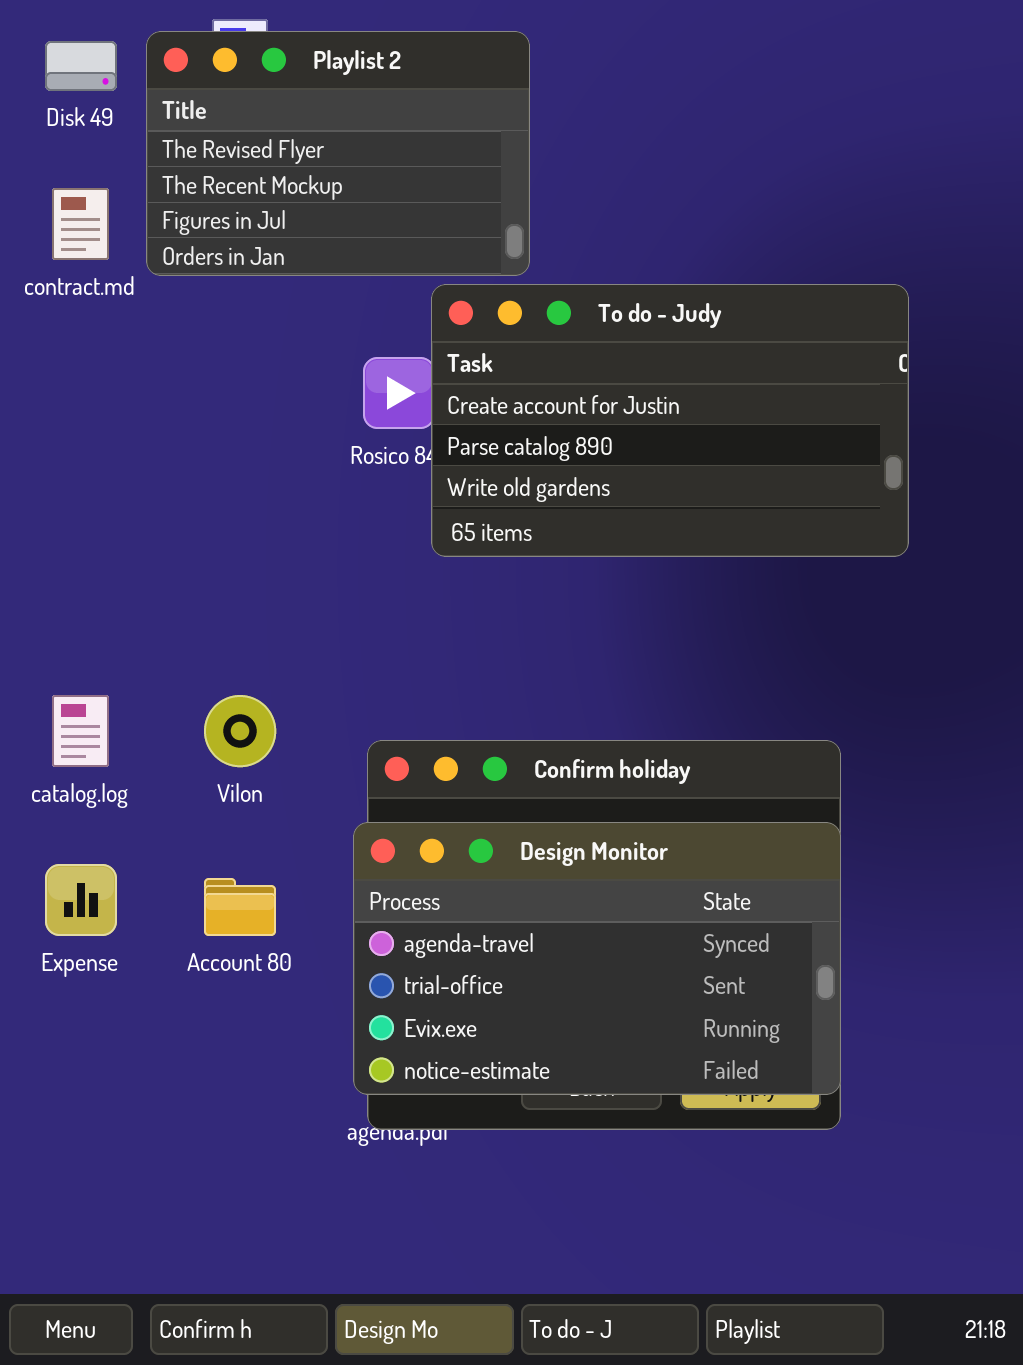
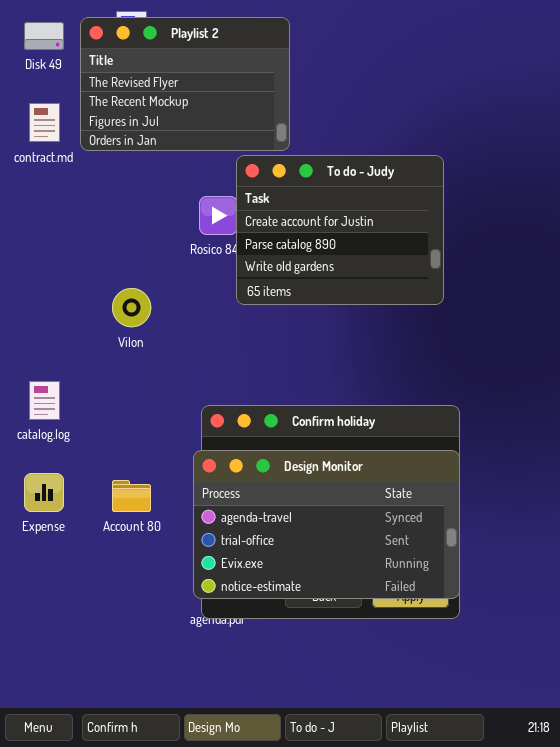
To do - Judy: [431,284,909,557] -> [236,155,444,305], resized
Vilon: [204,695,276,767] -> [112,288,151,327], moved

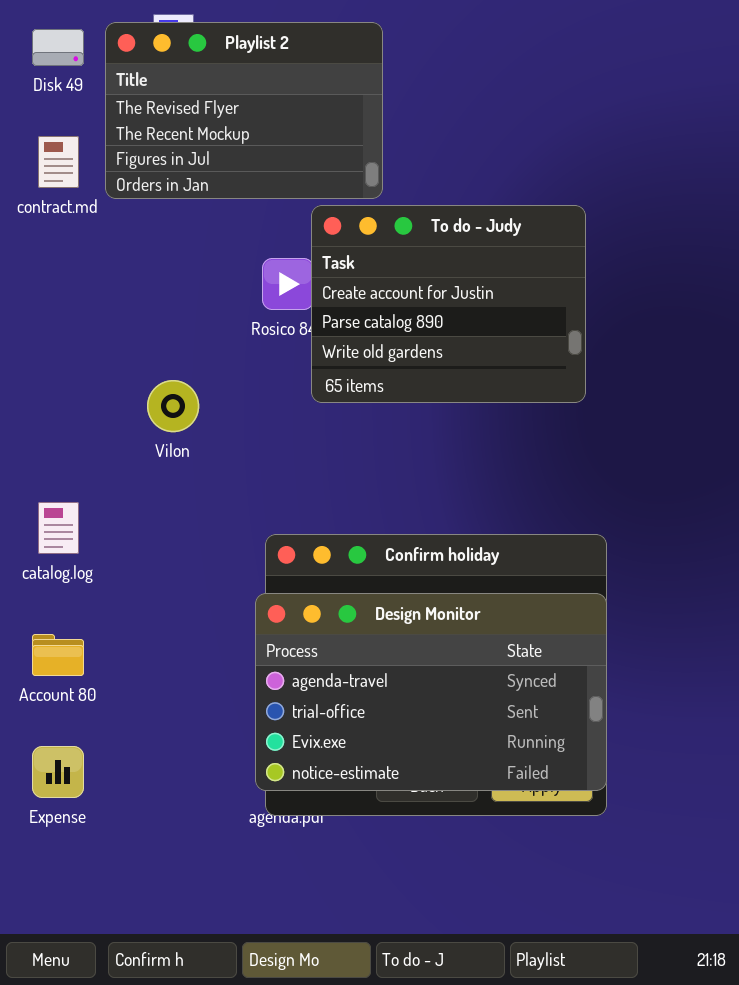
Expense: [24,473,64,512] -> [32,746,84,798], moved
Account 80: [112,480,151,512] -> [32,634,84,676], moved

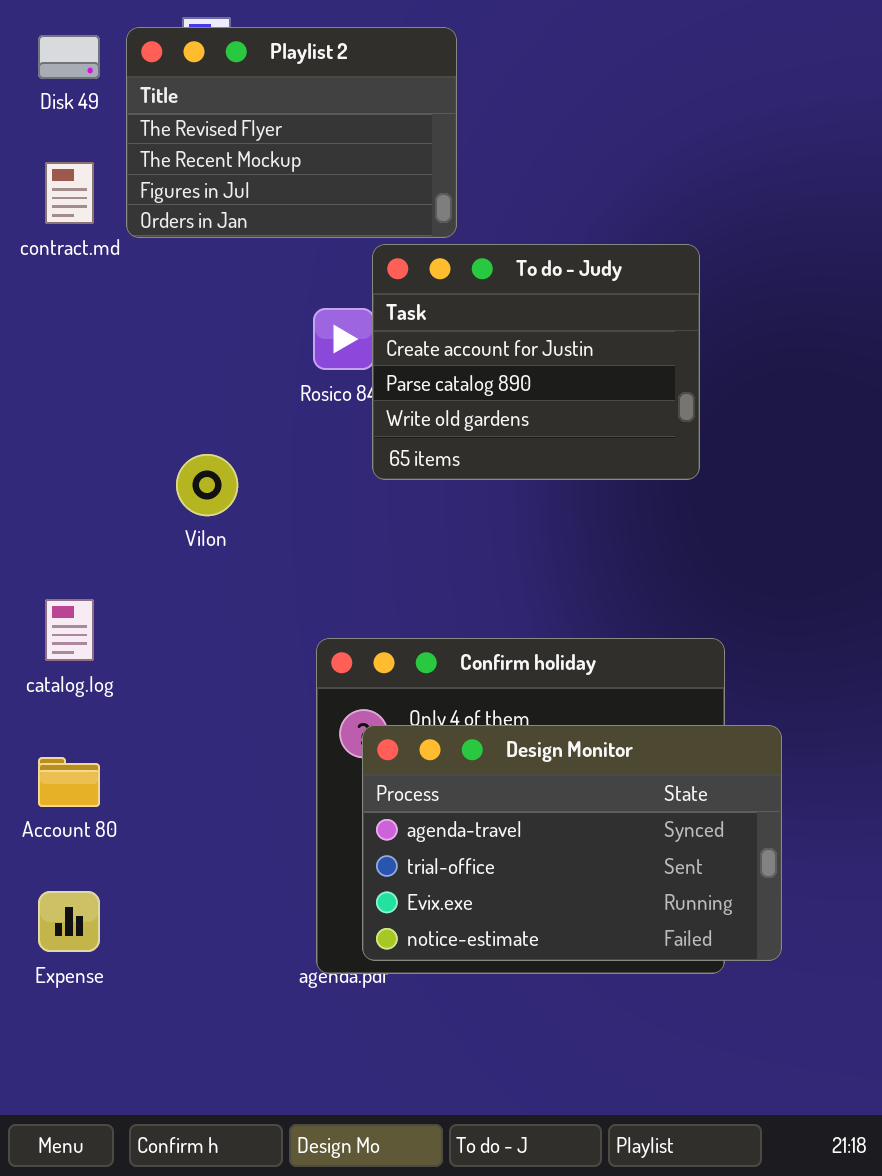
Design Monitor: [255,593,607,791] -> [362,725,782,961], moved

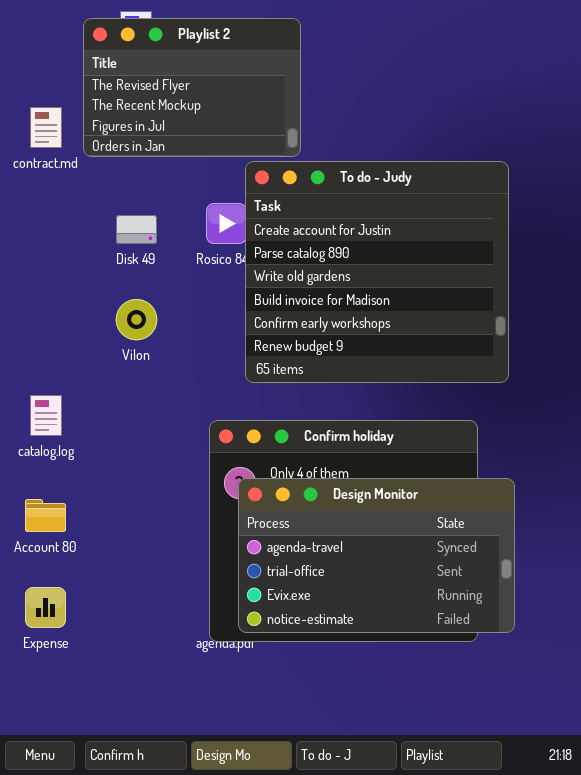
Disk 49: [38,35,100,79] -> [116,215,157,244], moved
To do - Judy: [372,244,700,480] -> [245,161,509,383], resized

